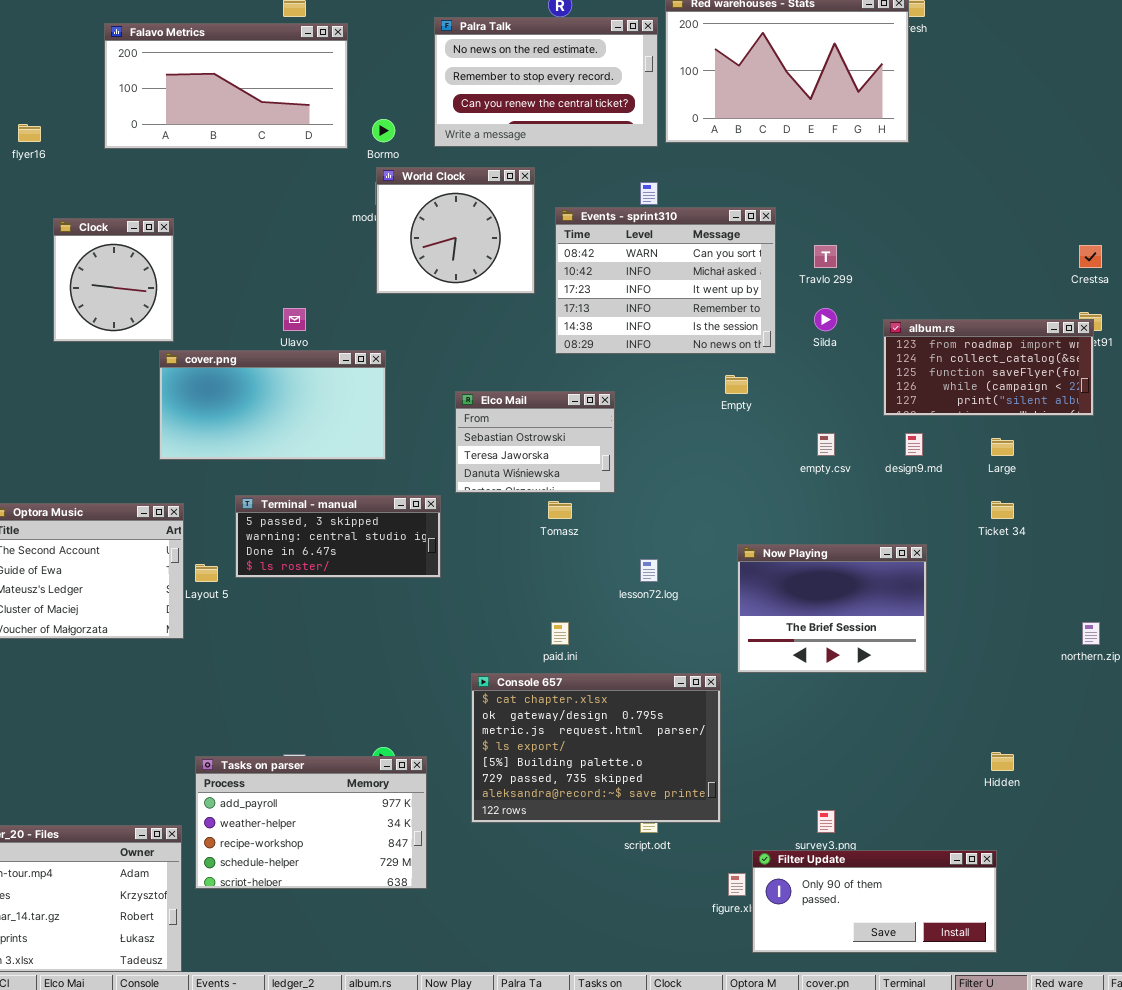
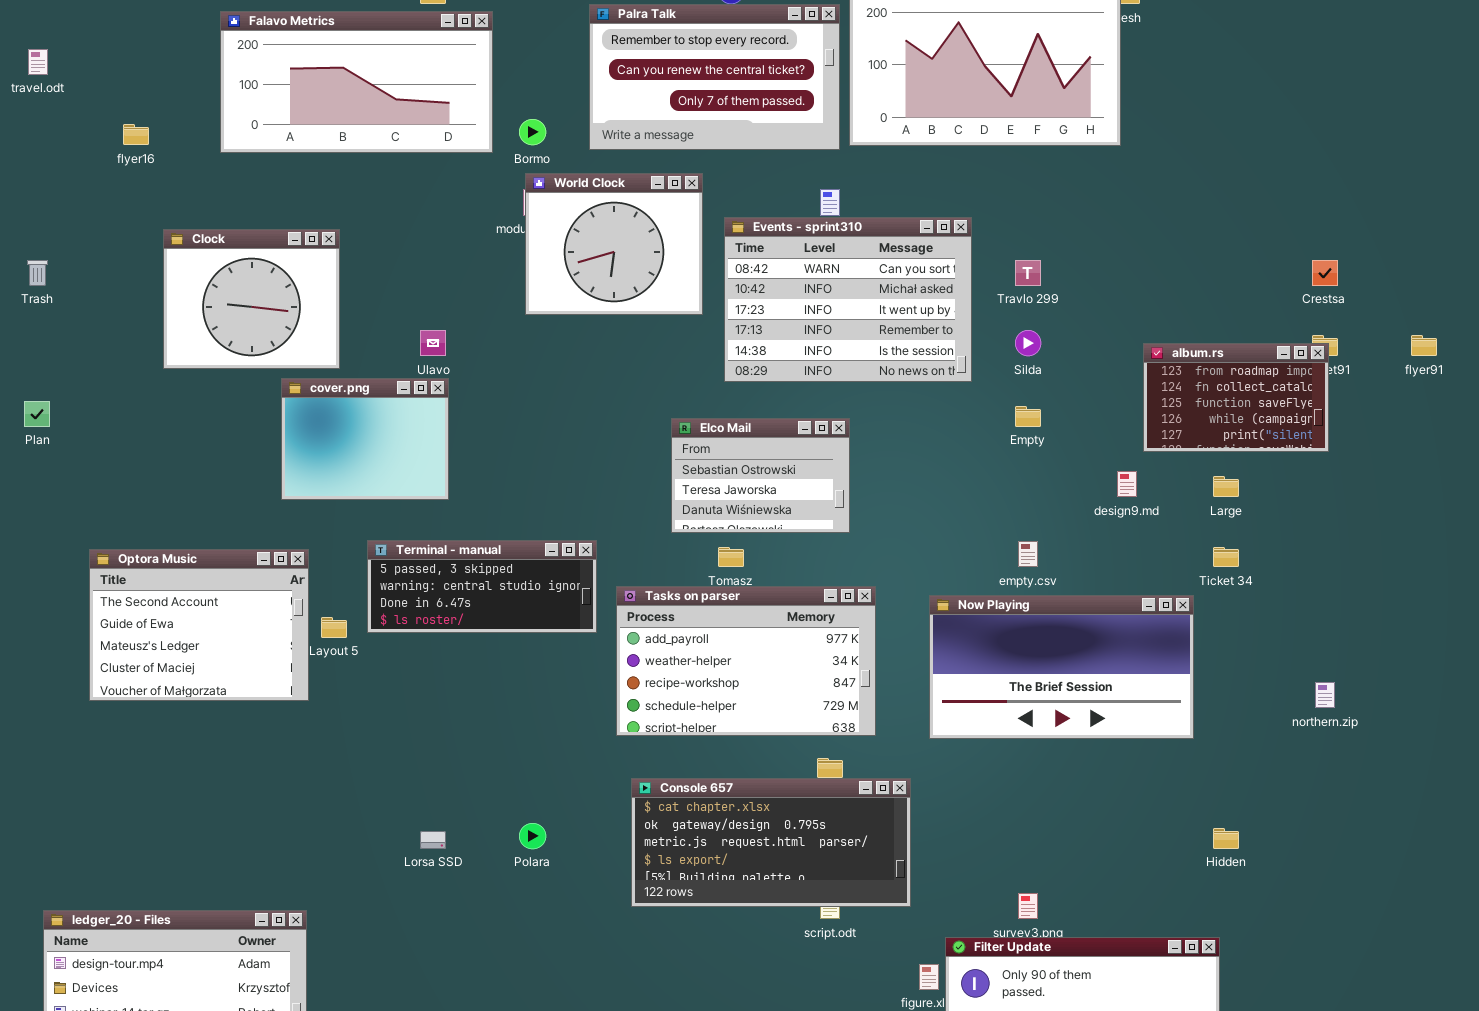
Palra Talk: [434,17,658,147] -> [589,4,840,150], scrolled down 1 row
Clock: [53,218,174,342] -> [163,229,340,369], resized
album.rs: [883,319,1094,416] -> [1143,343,1329,452], resized
cover.png: [159,350,386,460] -> [281,378,449,500], resized
Empty: [725,375,748,394] -> [1015,406,1041,427], moved
Elco Mail: [455,391,615,493] -> [671,418,850,533], moved
empty.csv: [817,433,835,456] -> [1018,541,1038,567], moved
Now Playing: [737,544,927,673] -> [929,595,1194,739], resized
Console 657: [471,673,721,823] -> [631,778,911,907], resized
Tasks on parser: [195,756,427,889] -> [616,586,876,736], moved

